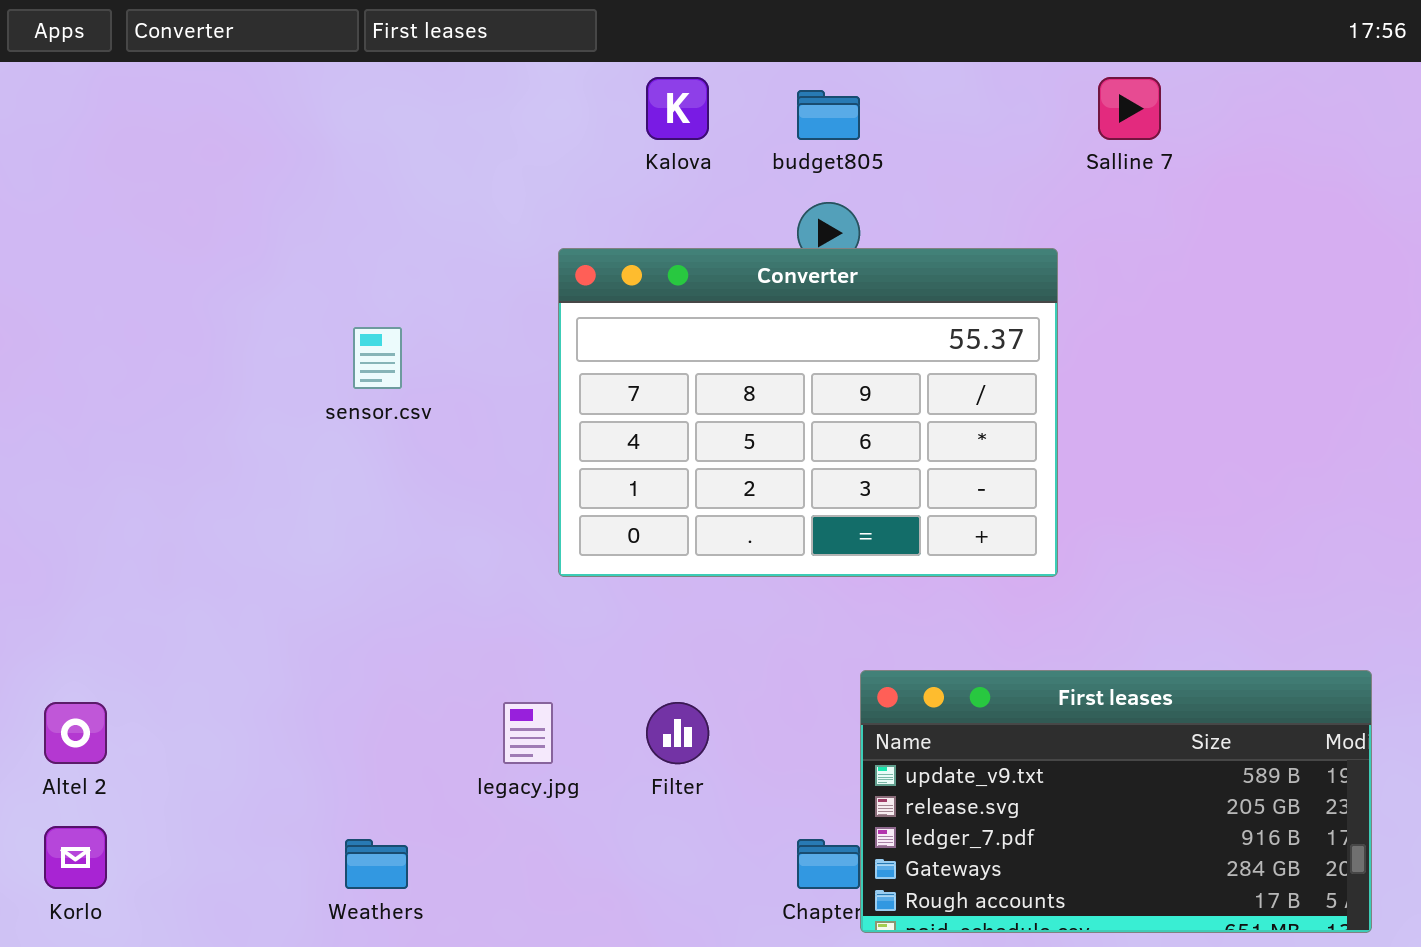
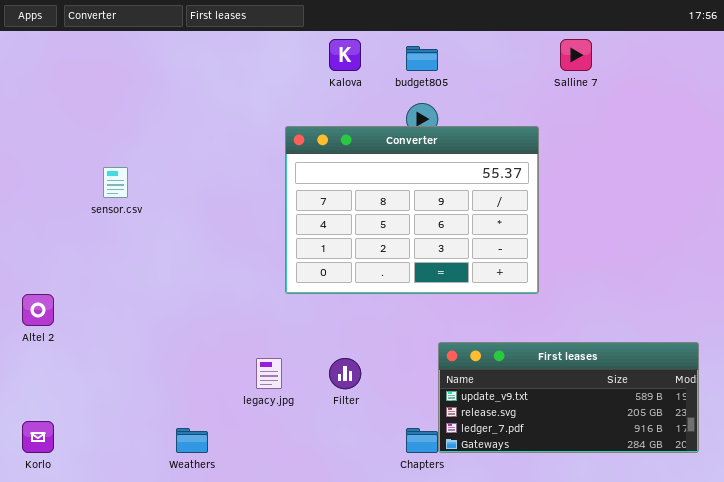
sensor.csv: [353,327,402,389] -> [103,167,128,198], moved
First leases: [860,670,1372,933] -> [438,342,699,453], resized
Altel 2: [44,702,107,764] -> [22,294,54,326], moved

